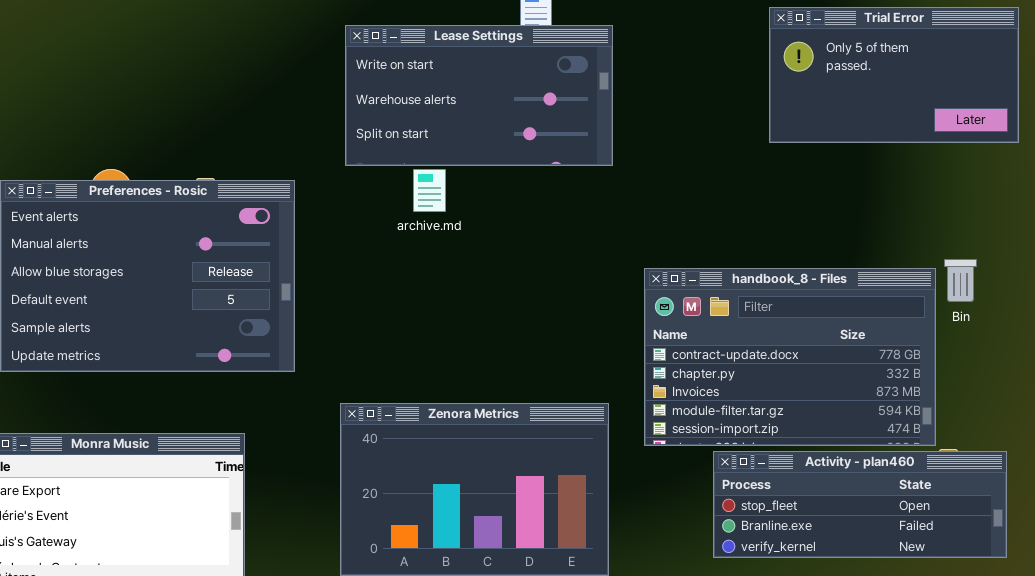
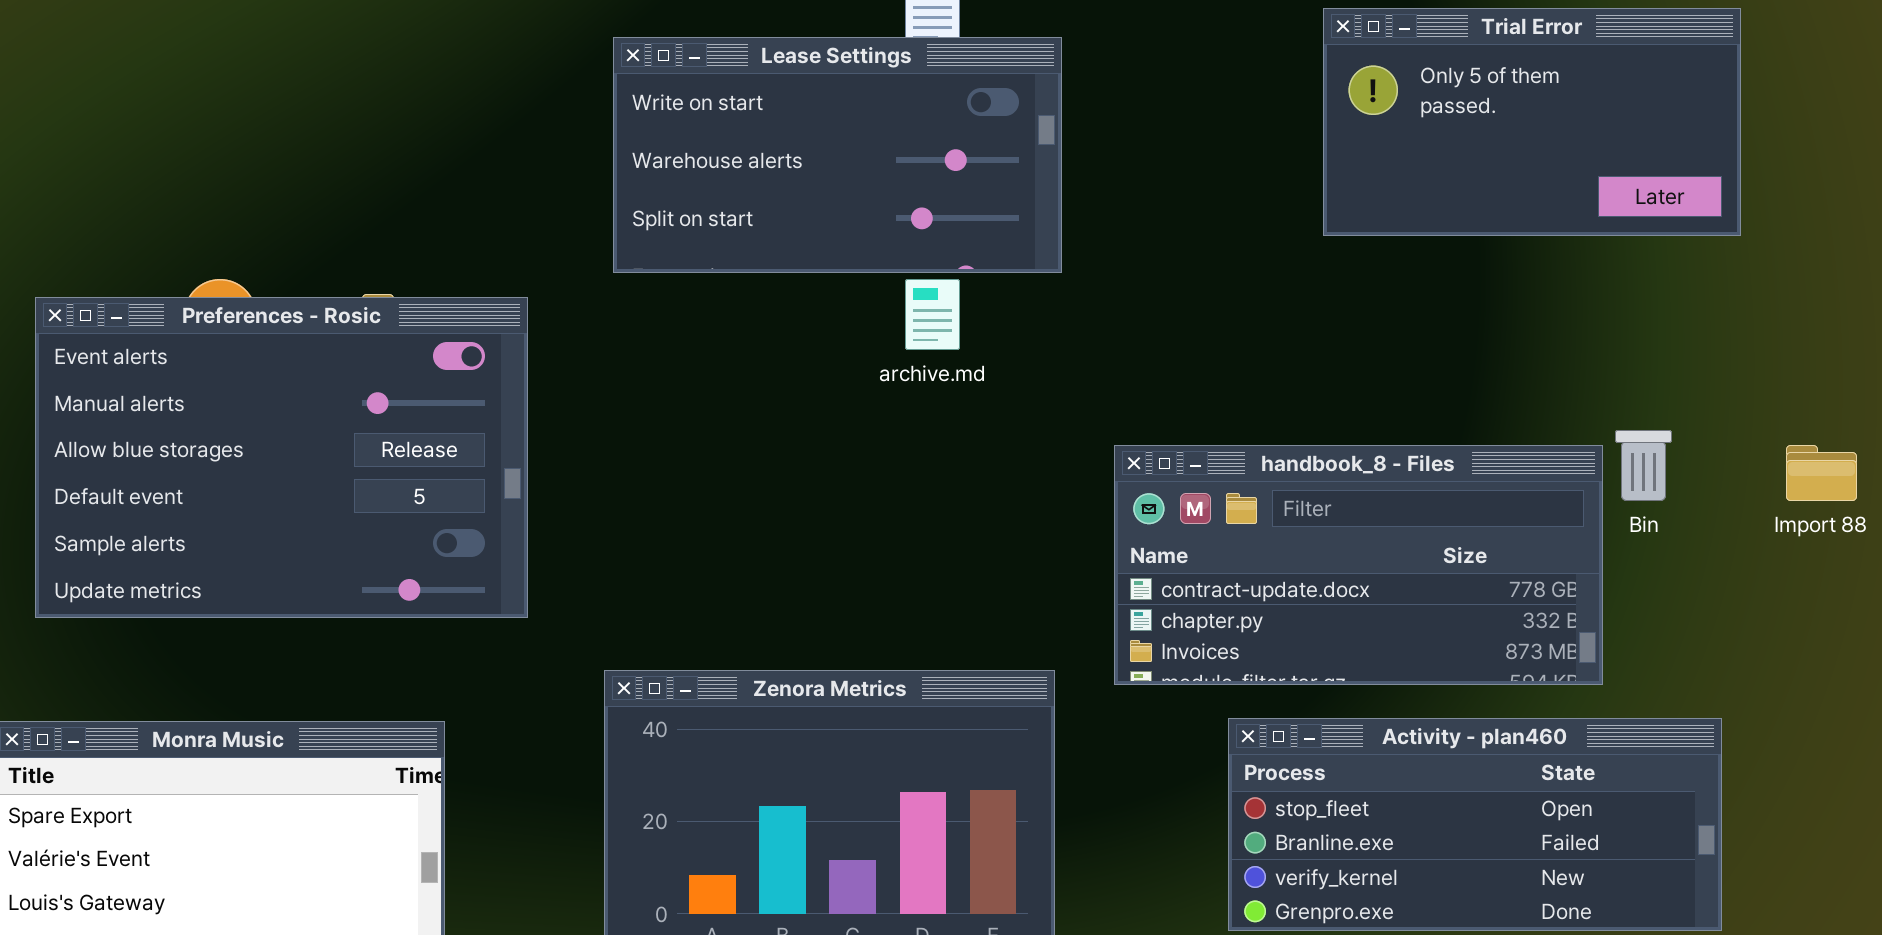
archive.md: [413,169,446,212] -> [905,279,960,350], moved
handbook_8 - Files: [644,268,936,446] -> [1114,445,1603,685], resized
Activity - plan460: [713,451,1007,558] -> [1228,718,1722,931], resized

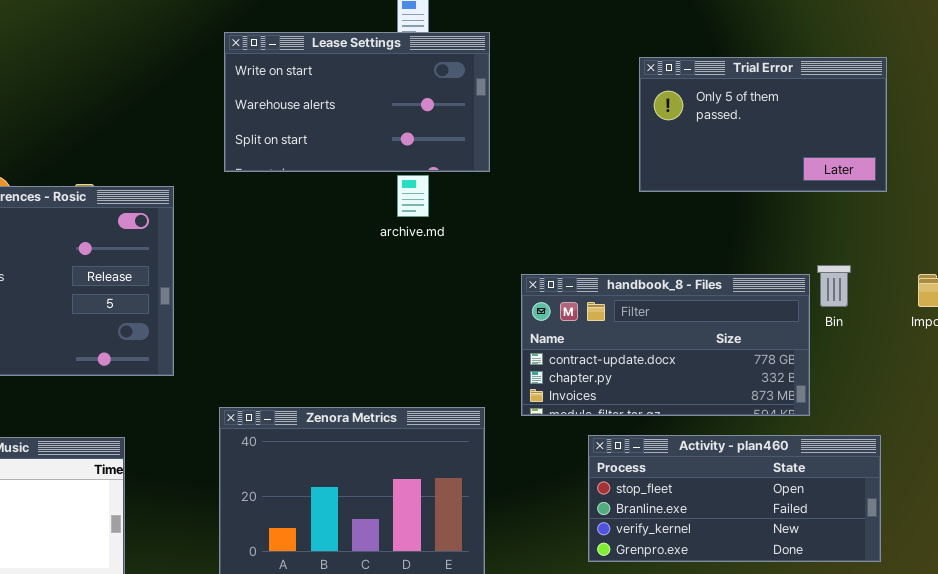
Trial Error: [1323,8,1741,236] -> [639,57,887,192], moved

